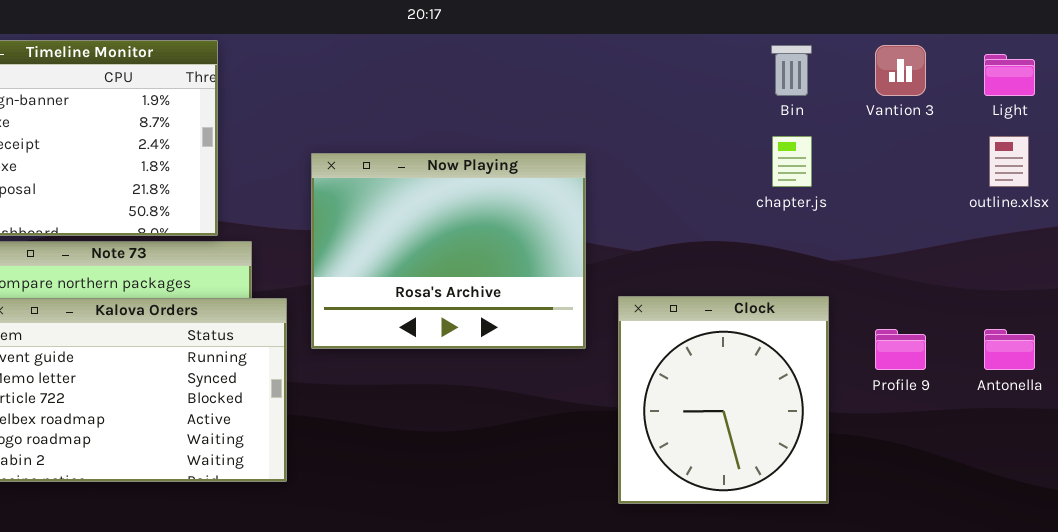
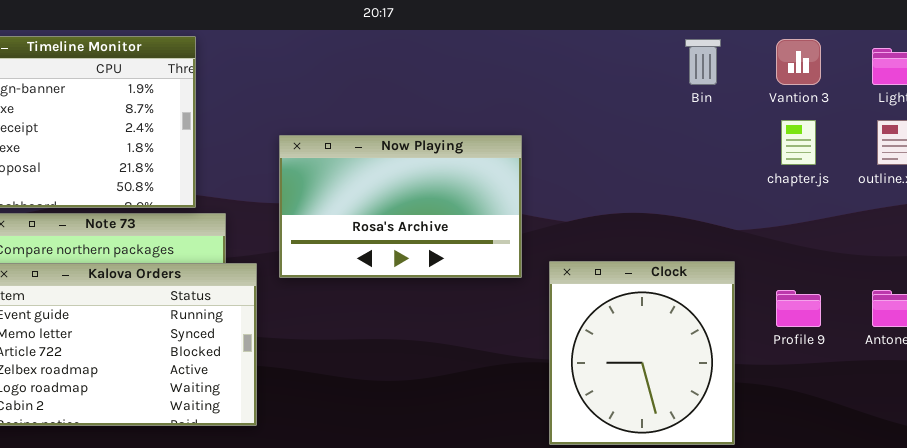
chapter.js: [772,136,812,187] -> [781,120,816,165], moved
Now Playing: [311,153,586,349] -> [279,135,522,278], resized

